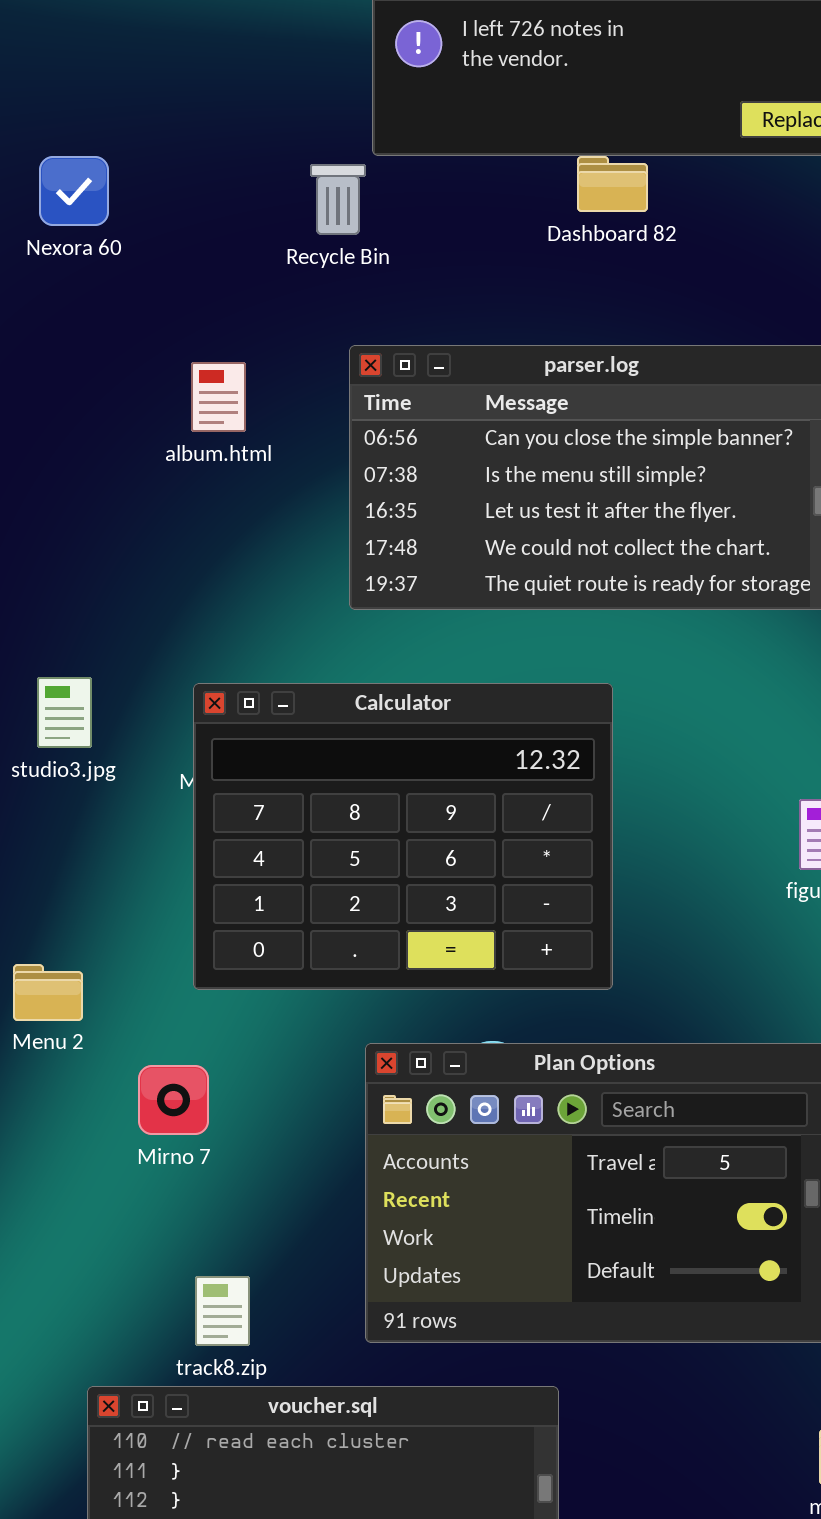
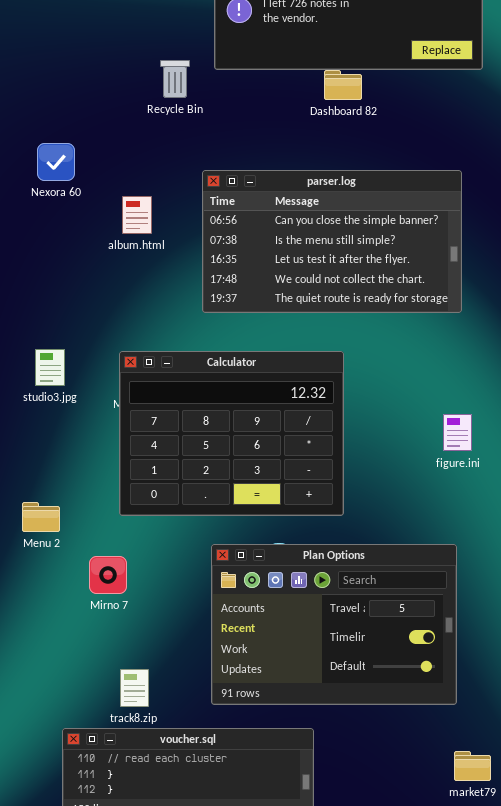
Nexora 60: [39,156,109,226] -> [37,143,75,181], moved
Recycle Bin: [310,164,366,235] -> [160,60,190,98], moved
album.html: [191,362,246,432] -> [122,196,152,234], moved

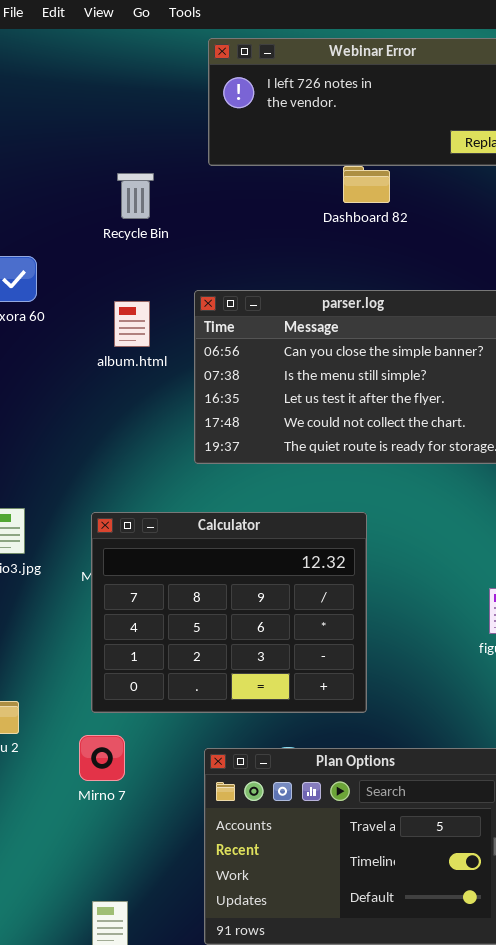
Recycle Bin: [160,60,190,98] -> [117,173,154,219], moved
album.html: [122,196,152,234] -> [114,301,150,347], moved
Mirno 7: [89,556,127,594] -> [79,735,125,781], moved

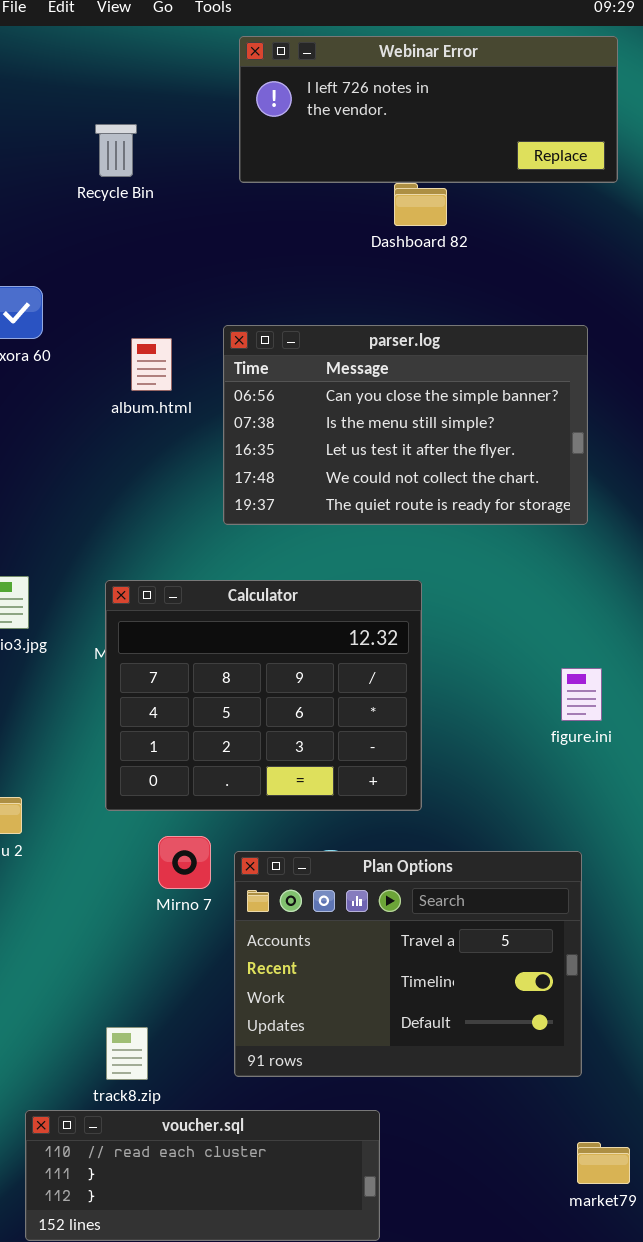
Recycle Bin: [117,173,154,219] -> [95,124,137,177], moved
Mirno 7: [79,735,125,781] -> [158,836,211,889], moved

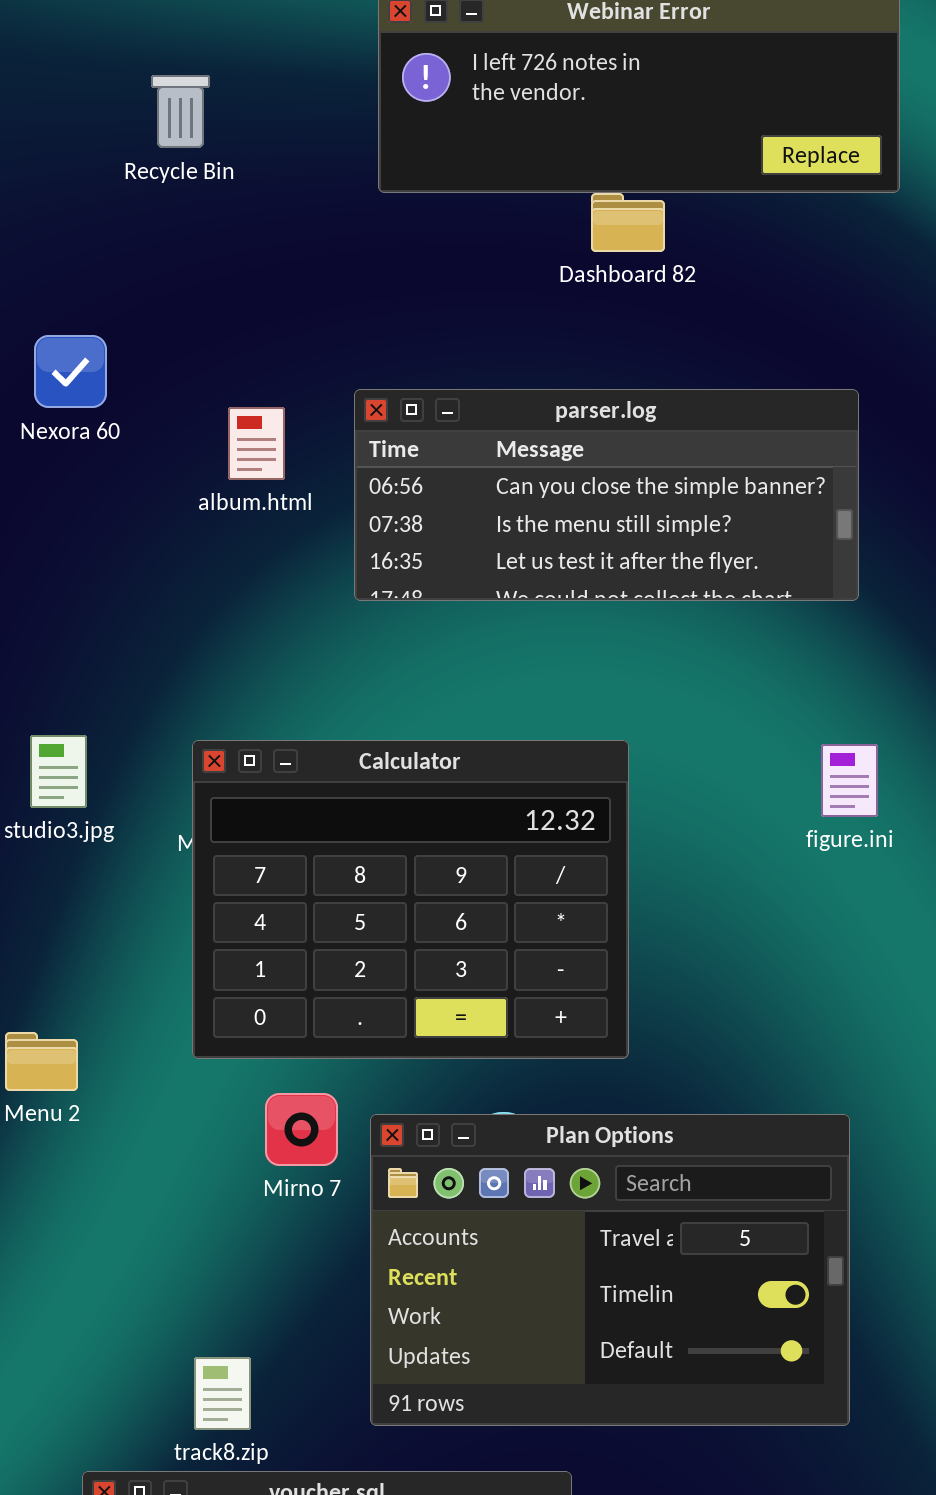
Recycle Bin: [95,124,137,177] -> [151,75,210,148], moved
parser.log: [223,325,588,525] -> [354,389,859,601], resized
figure.ini: [561,668,602,721] -> [821,744,878,817], moved

